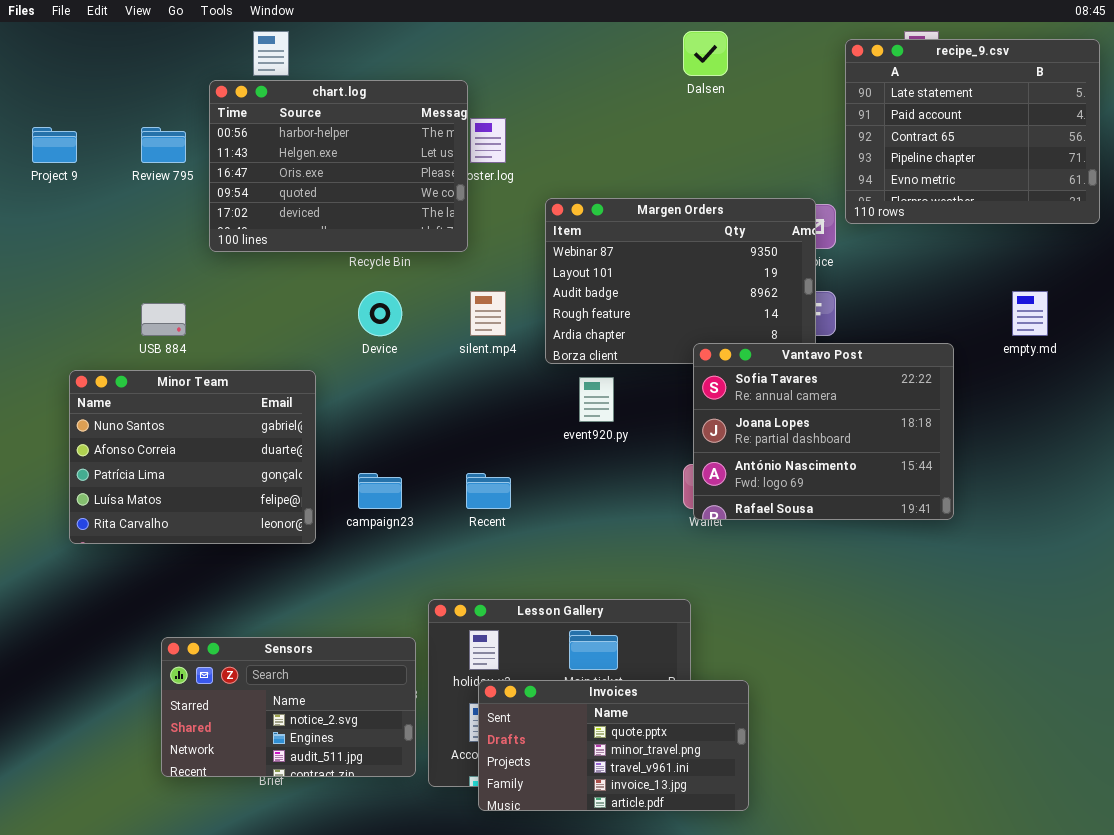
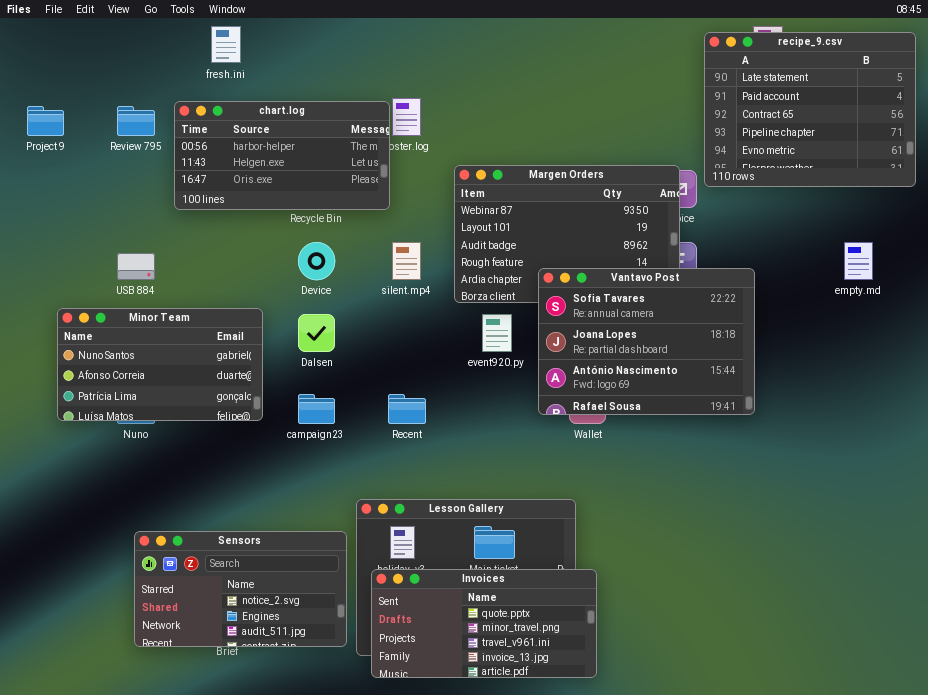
Dalsen: [683,31,728,76] -> [298,314,335,352], moved
chart.log: [209,80,468,252] -> [174,101,390,210], resized
Vantavo Post: [693,343,954,520] -> [538,268,755,415], moved
Minor Team: [69,370,316,544] -> [57,308,263,421], resized
Invoices: [478,680,749,811] -> [371,569,597,678], moved

